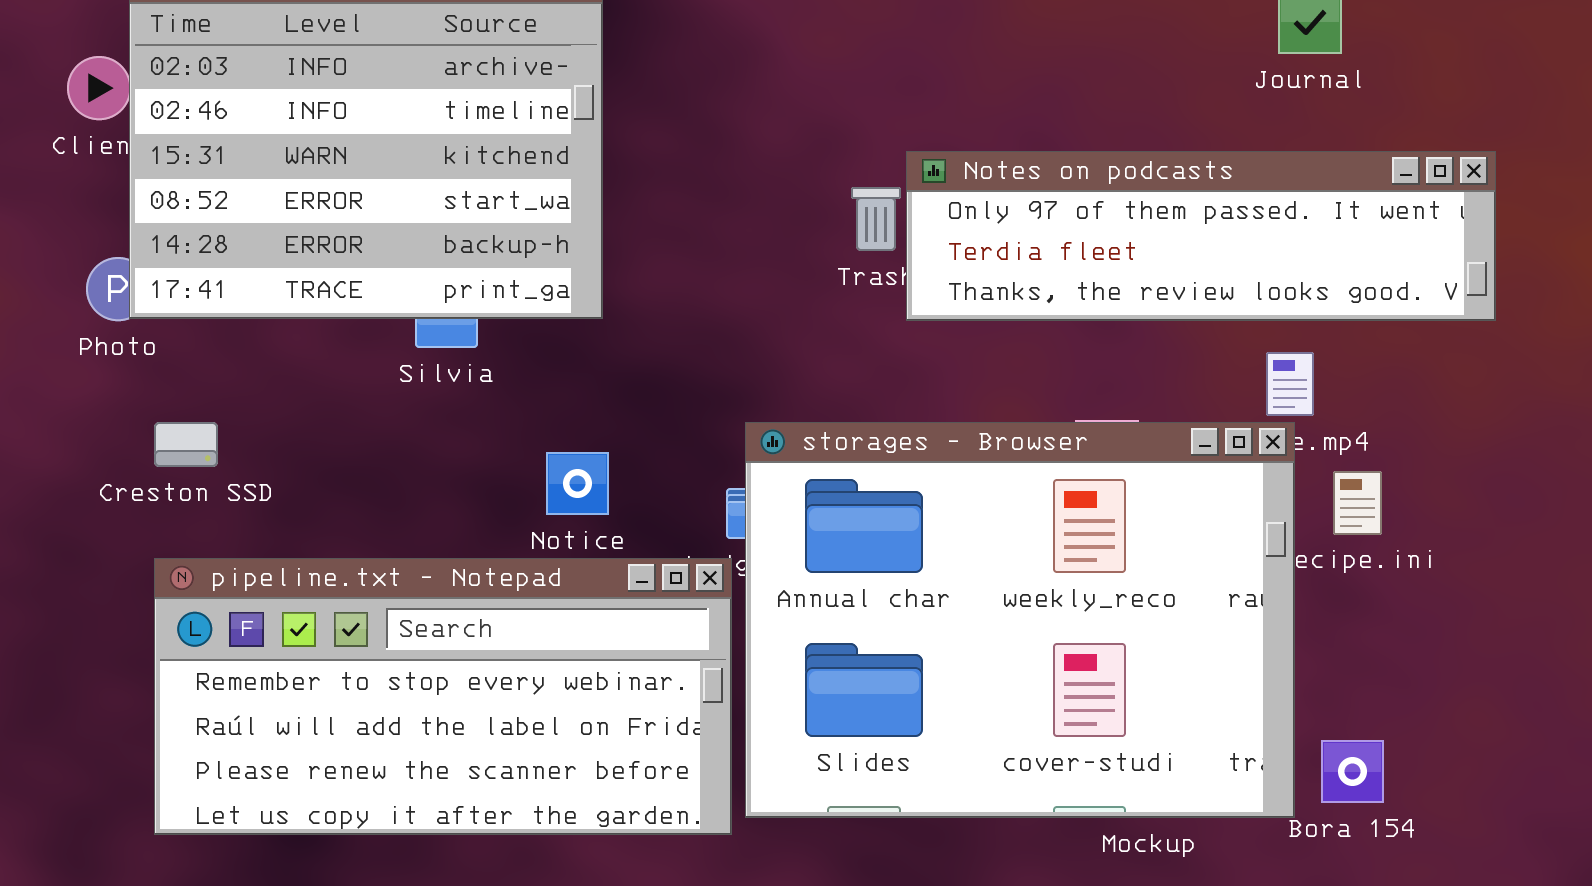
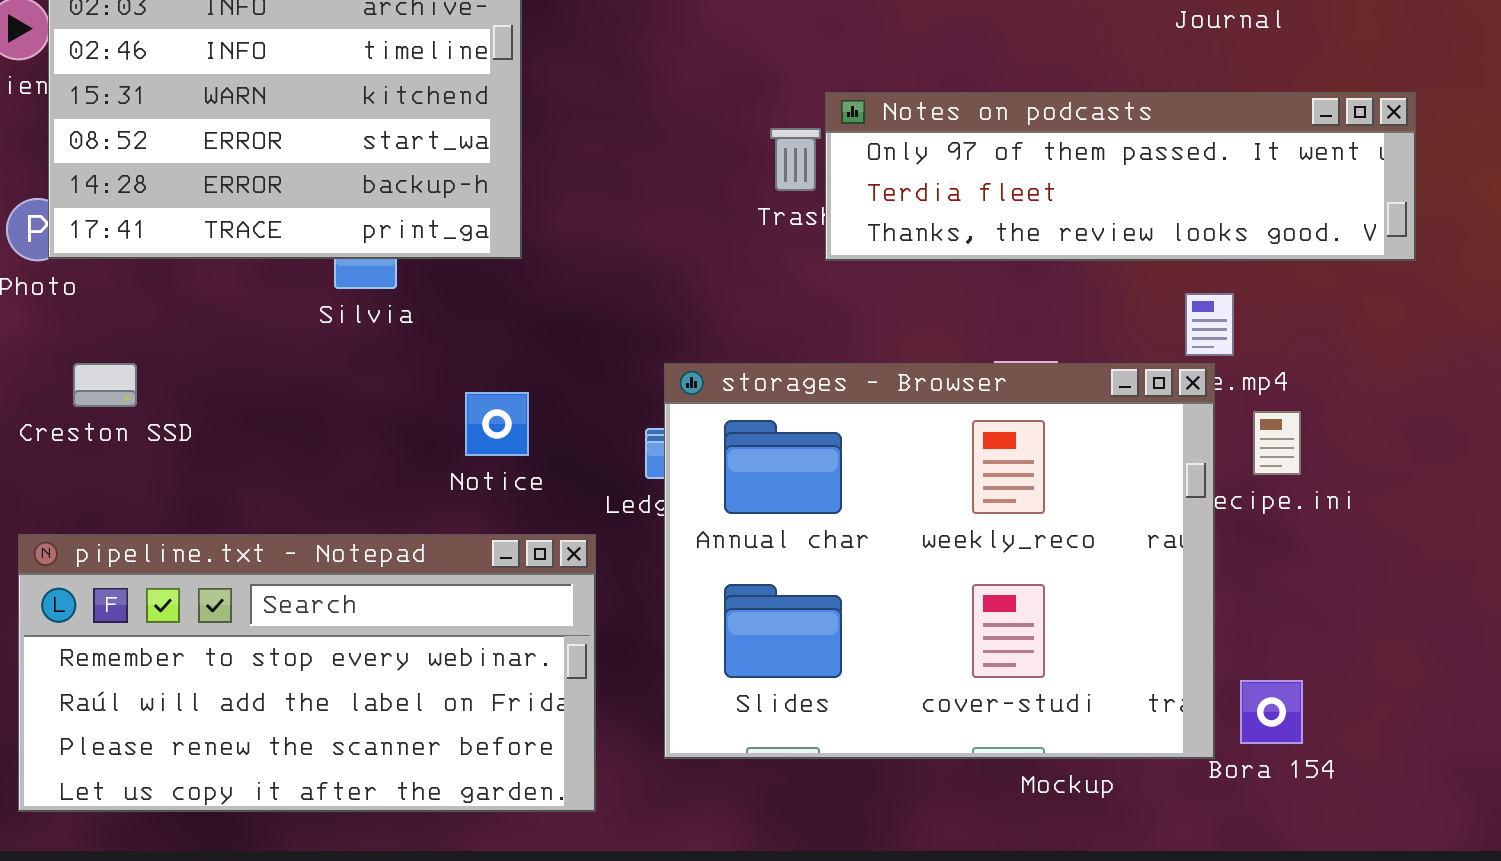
pipeline.txt - Notepad: [154,558,732,835] -> [18,534,596,812], moved

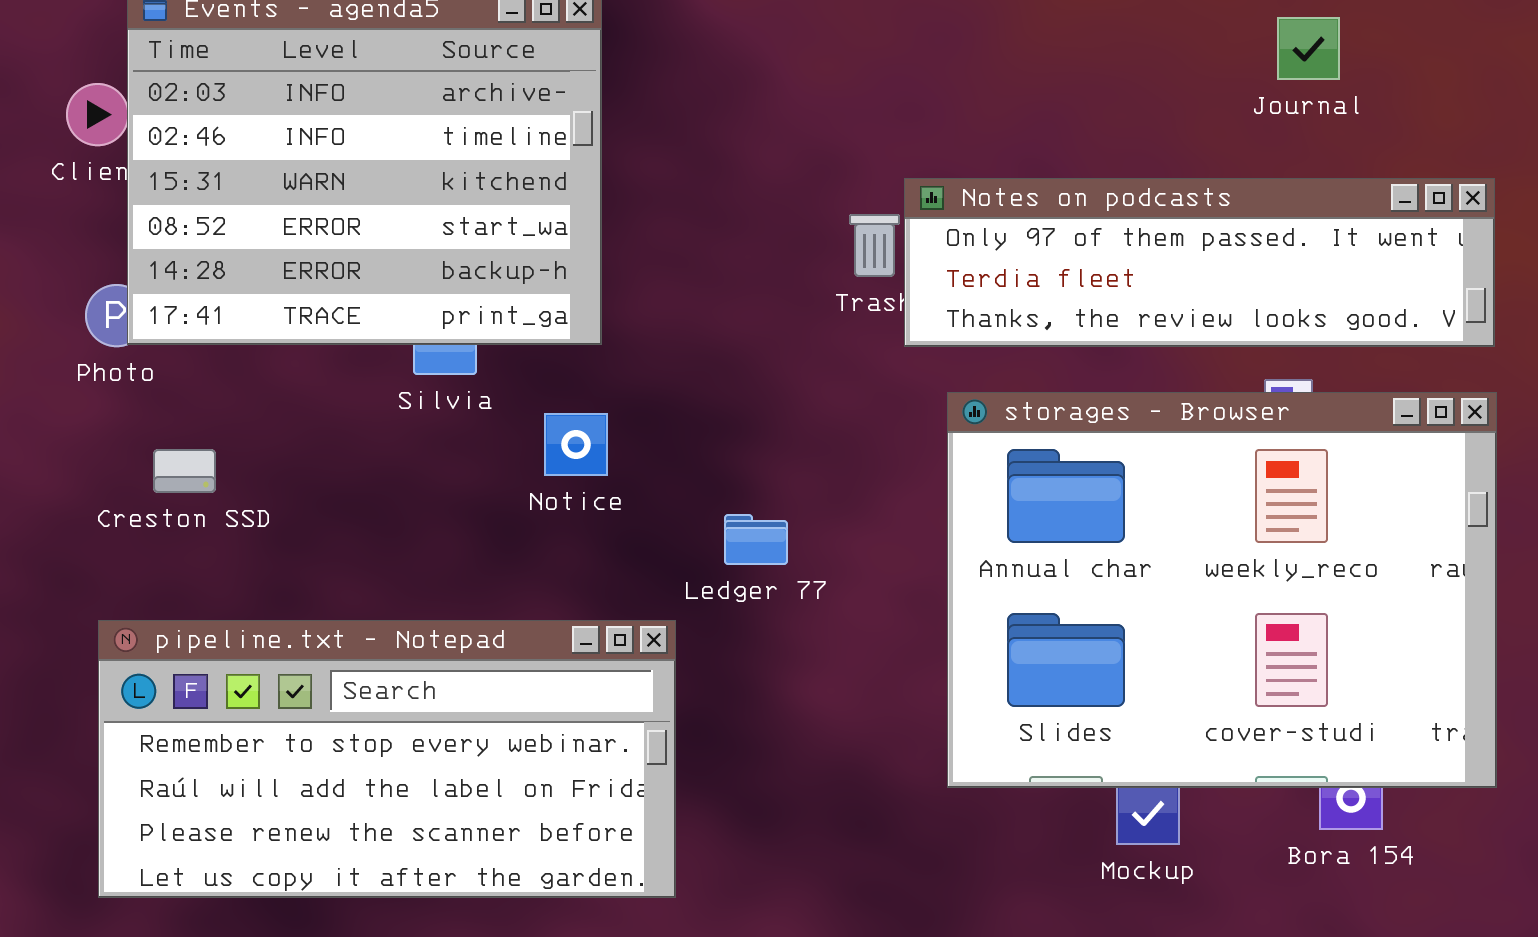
storages - Browser: [664,363,1215,759] -> [947,392,1497,788], moved
Notice: [465,392,529,456] -> [544,413,608,476], moved

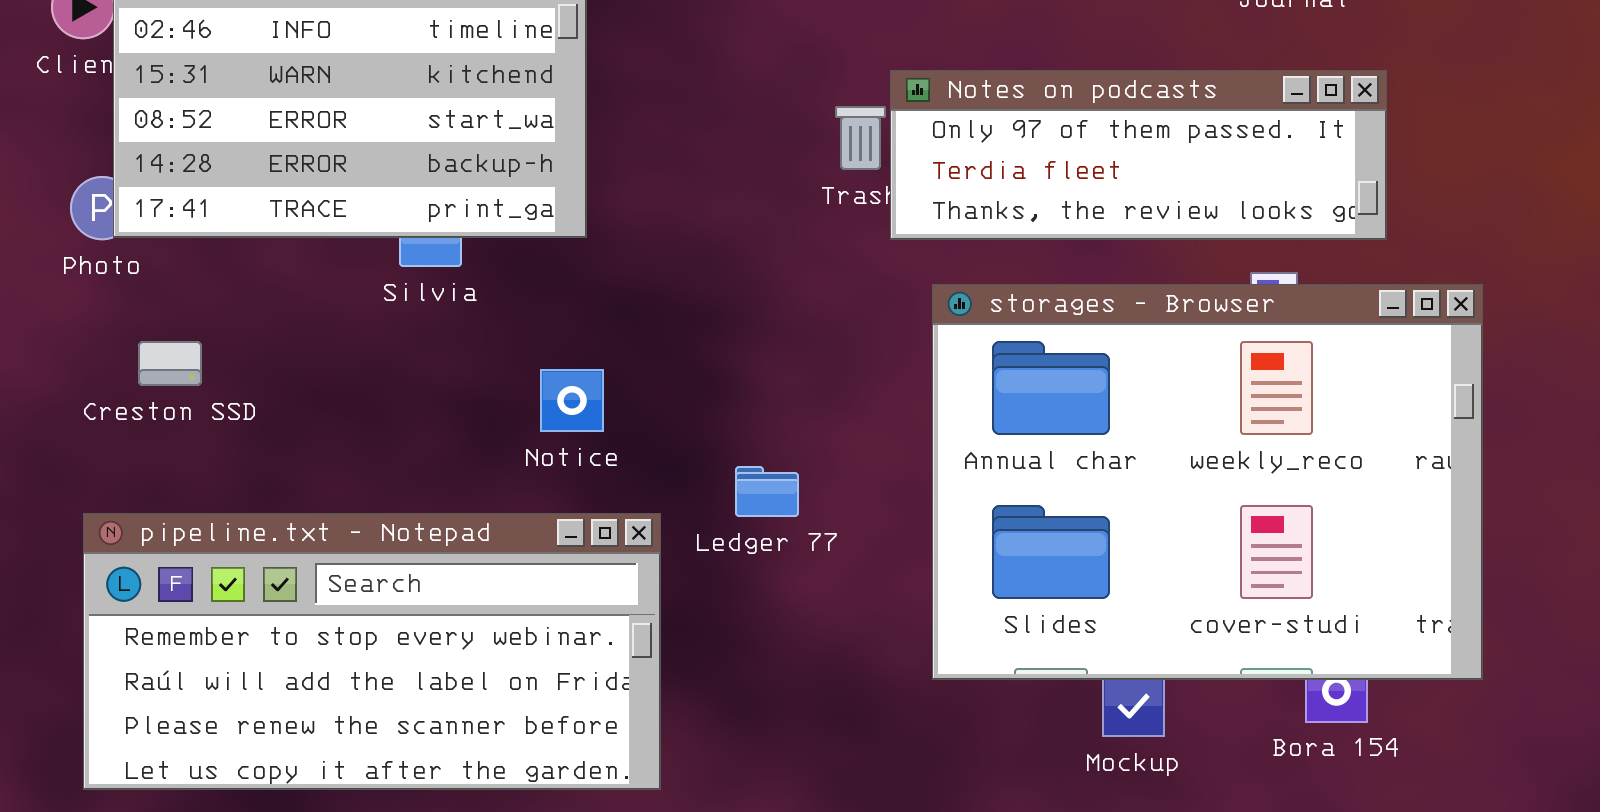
Notes on podcasts: [904,178,1495,347] -> [890,70,1387,240], resized
Notice: [544,413,608,476] -> [540,369,604,432], moved
Ledger 77: [724,514,788,565] -> [735,466,799,517], moved

